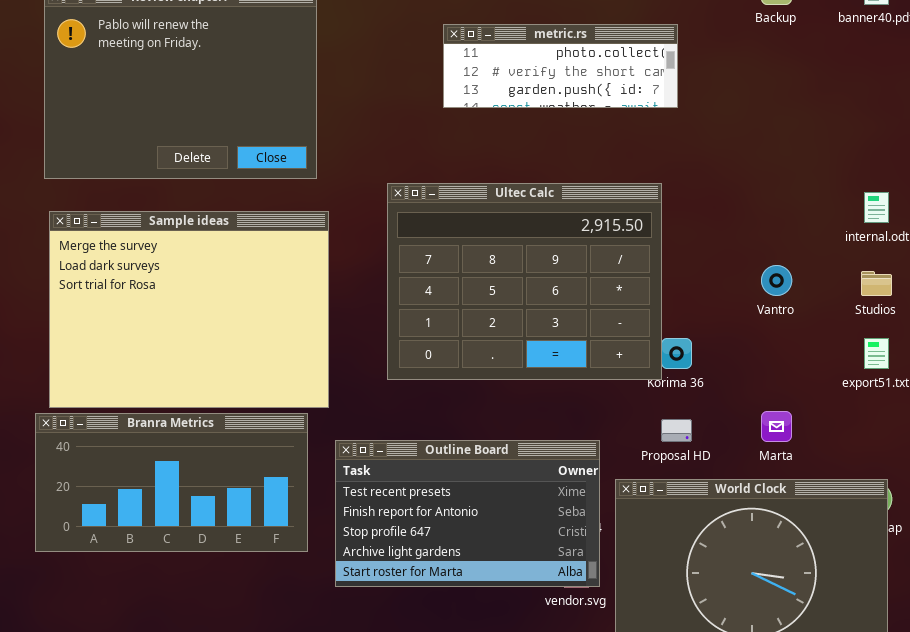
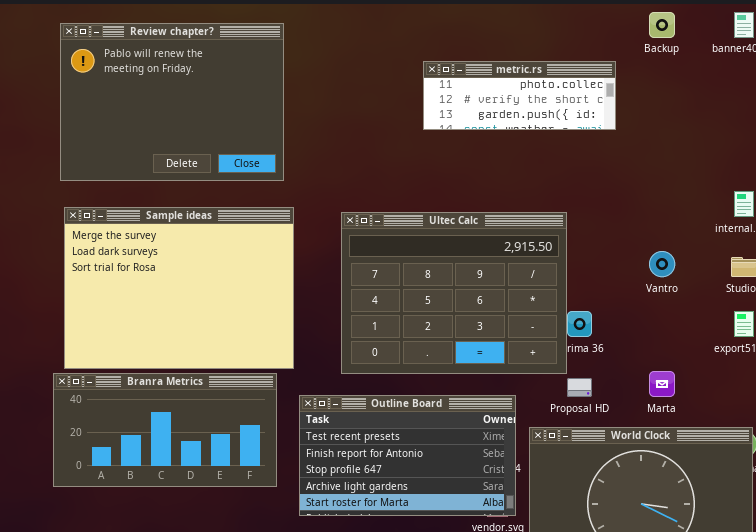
metric.rs: [443,24,678,108] -> [423,61,616,130], moved
Ultec Calc: [387,183,662,380] -> [341,212,567,374], moved

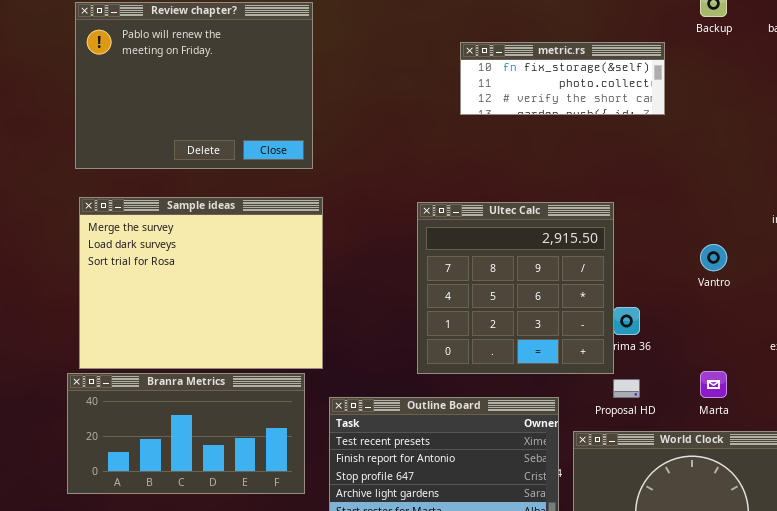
metric.rs: [423,61,616,130] -> [460,42,665,115], scrolled up 1 row
Ultec Calc: [341,212,567,374] -> [417,202,614,374], resized

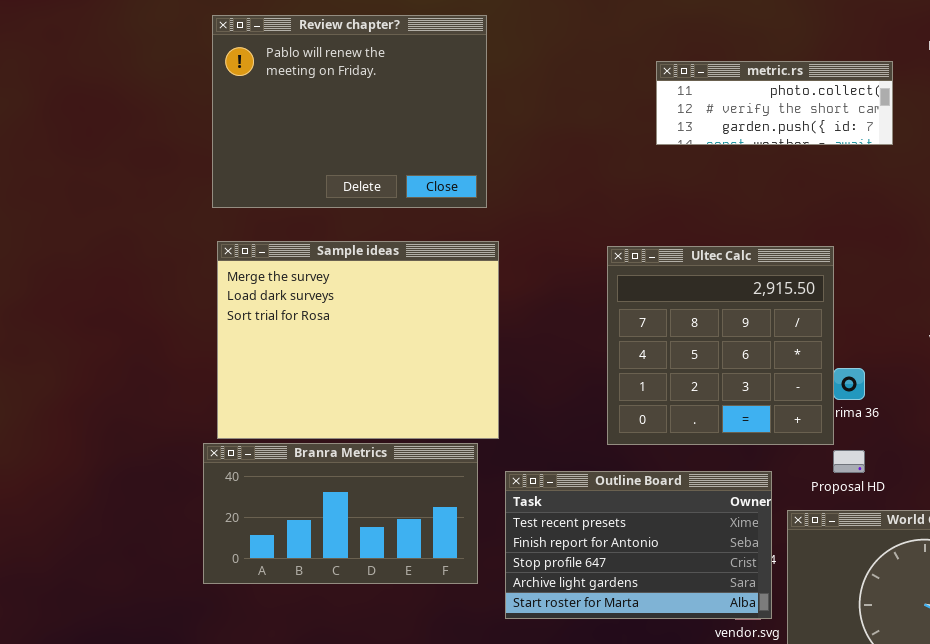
metric.rs: [460,42,665,115] -> [656,61,893,145], scrolled down 1 row

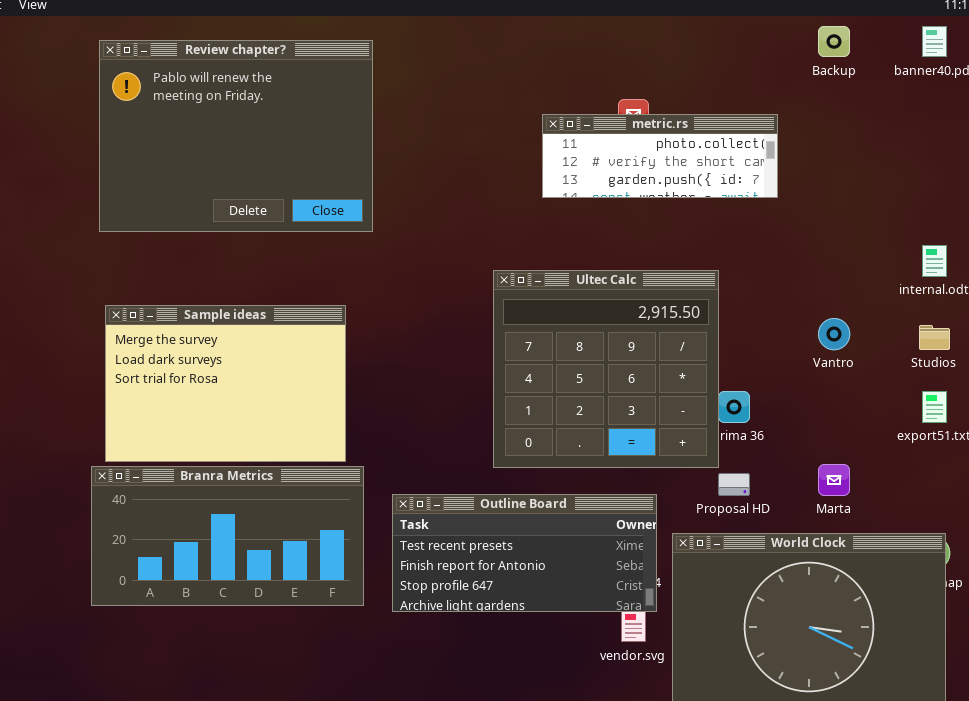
metric.rs: [656,61,893,145] -> [542,114,778,198], moved
Sample ideas: [217,241,499,439] -> [105,305,346,462], resized
Outline Board: [505,471,772,619] -> [392,494,657,612], resized

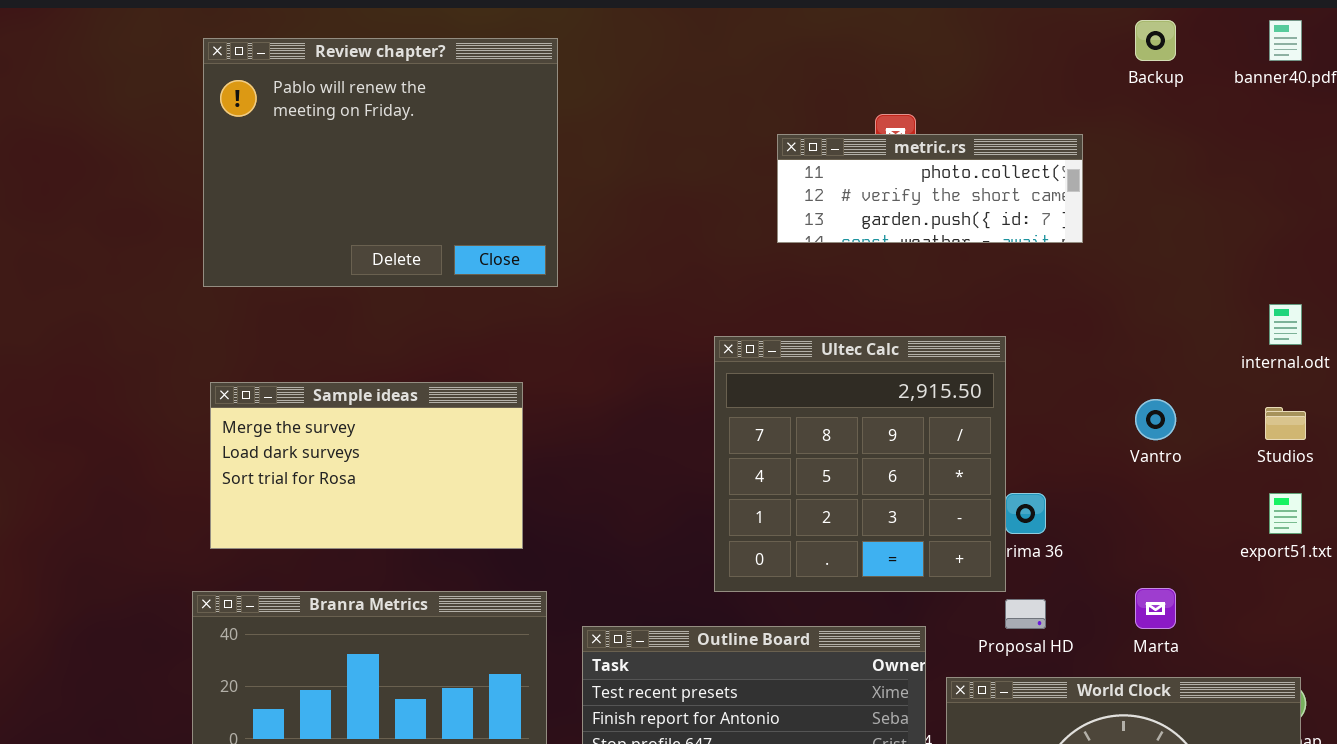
Sample ideas: [105,305,346,462] -> [210,382,523,549], resized

